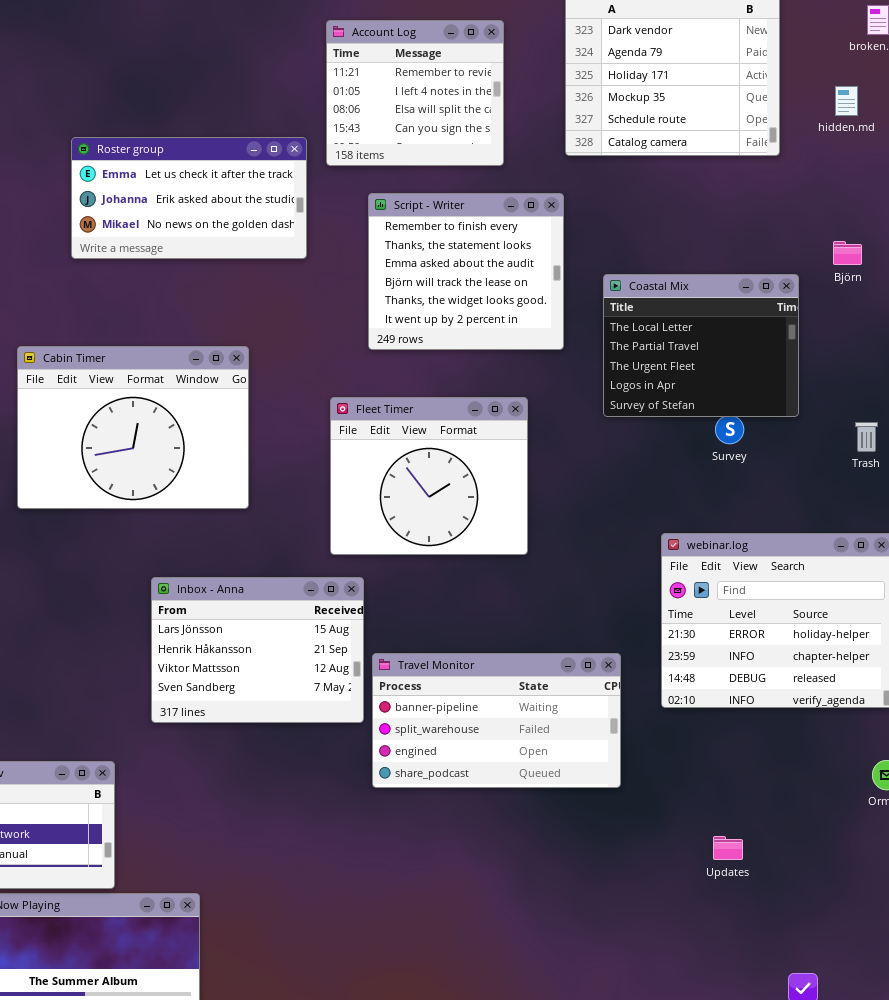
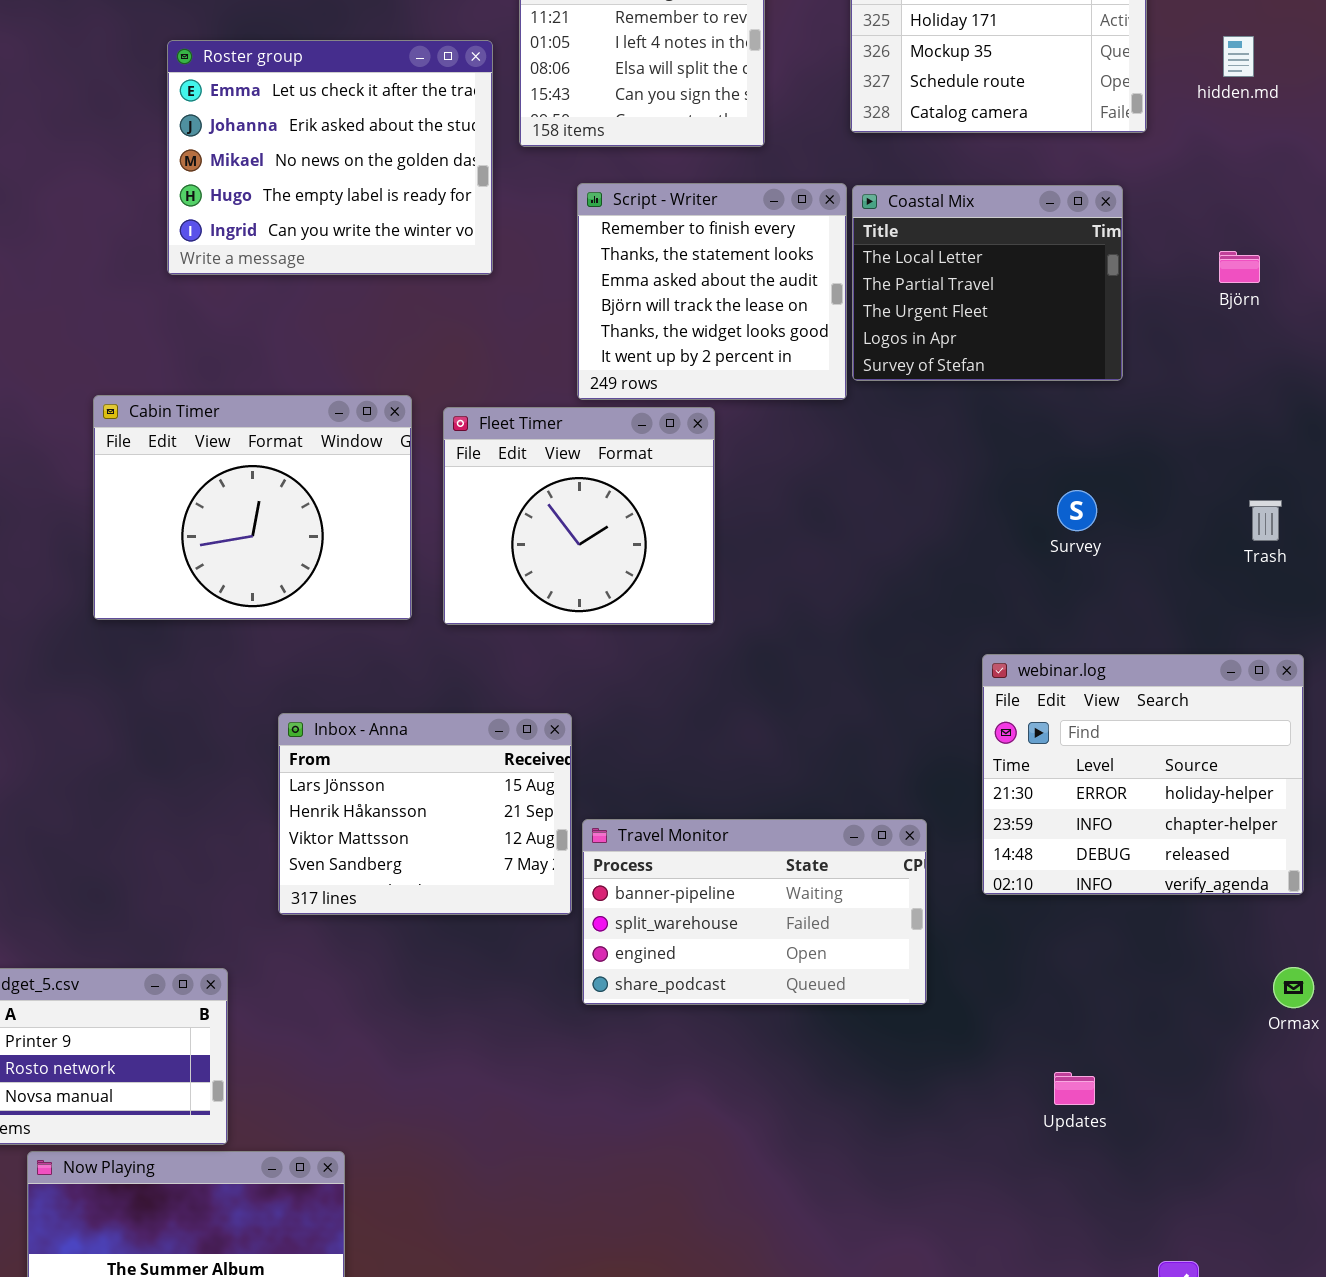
Roster group: [71,137,307,259] -> [167,40,493,275], resized
Coastal Mix: [603,274,799,417] -> [852,185,1123,381], moved
Fleet Timer: [330,397,528,555] -> [443,407,715,625], moved

